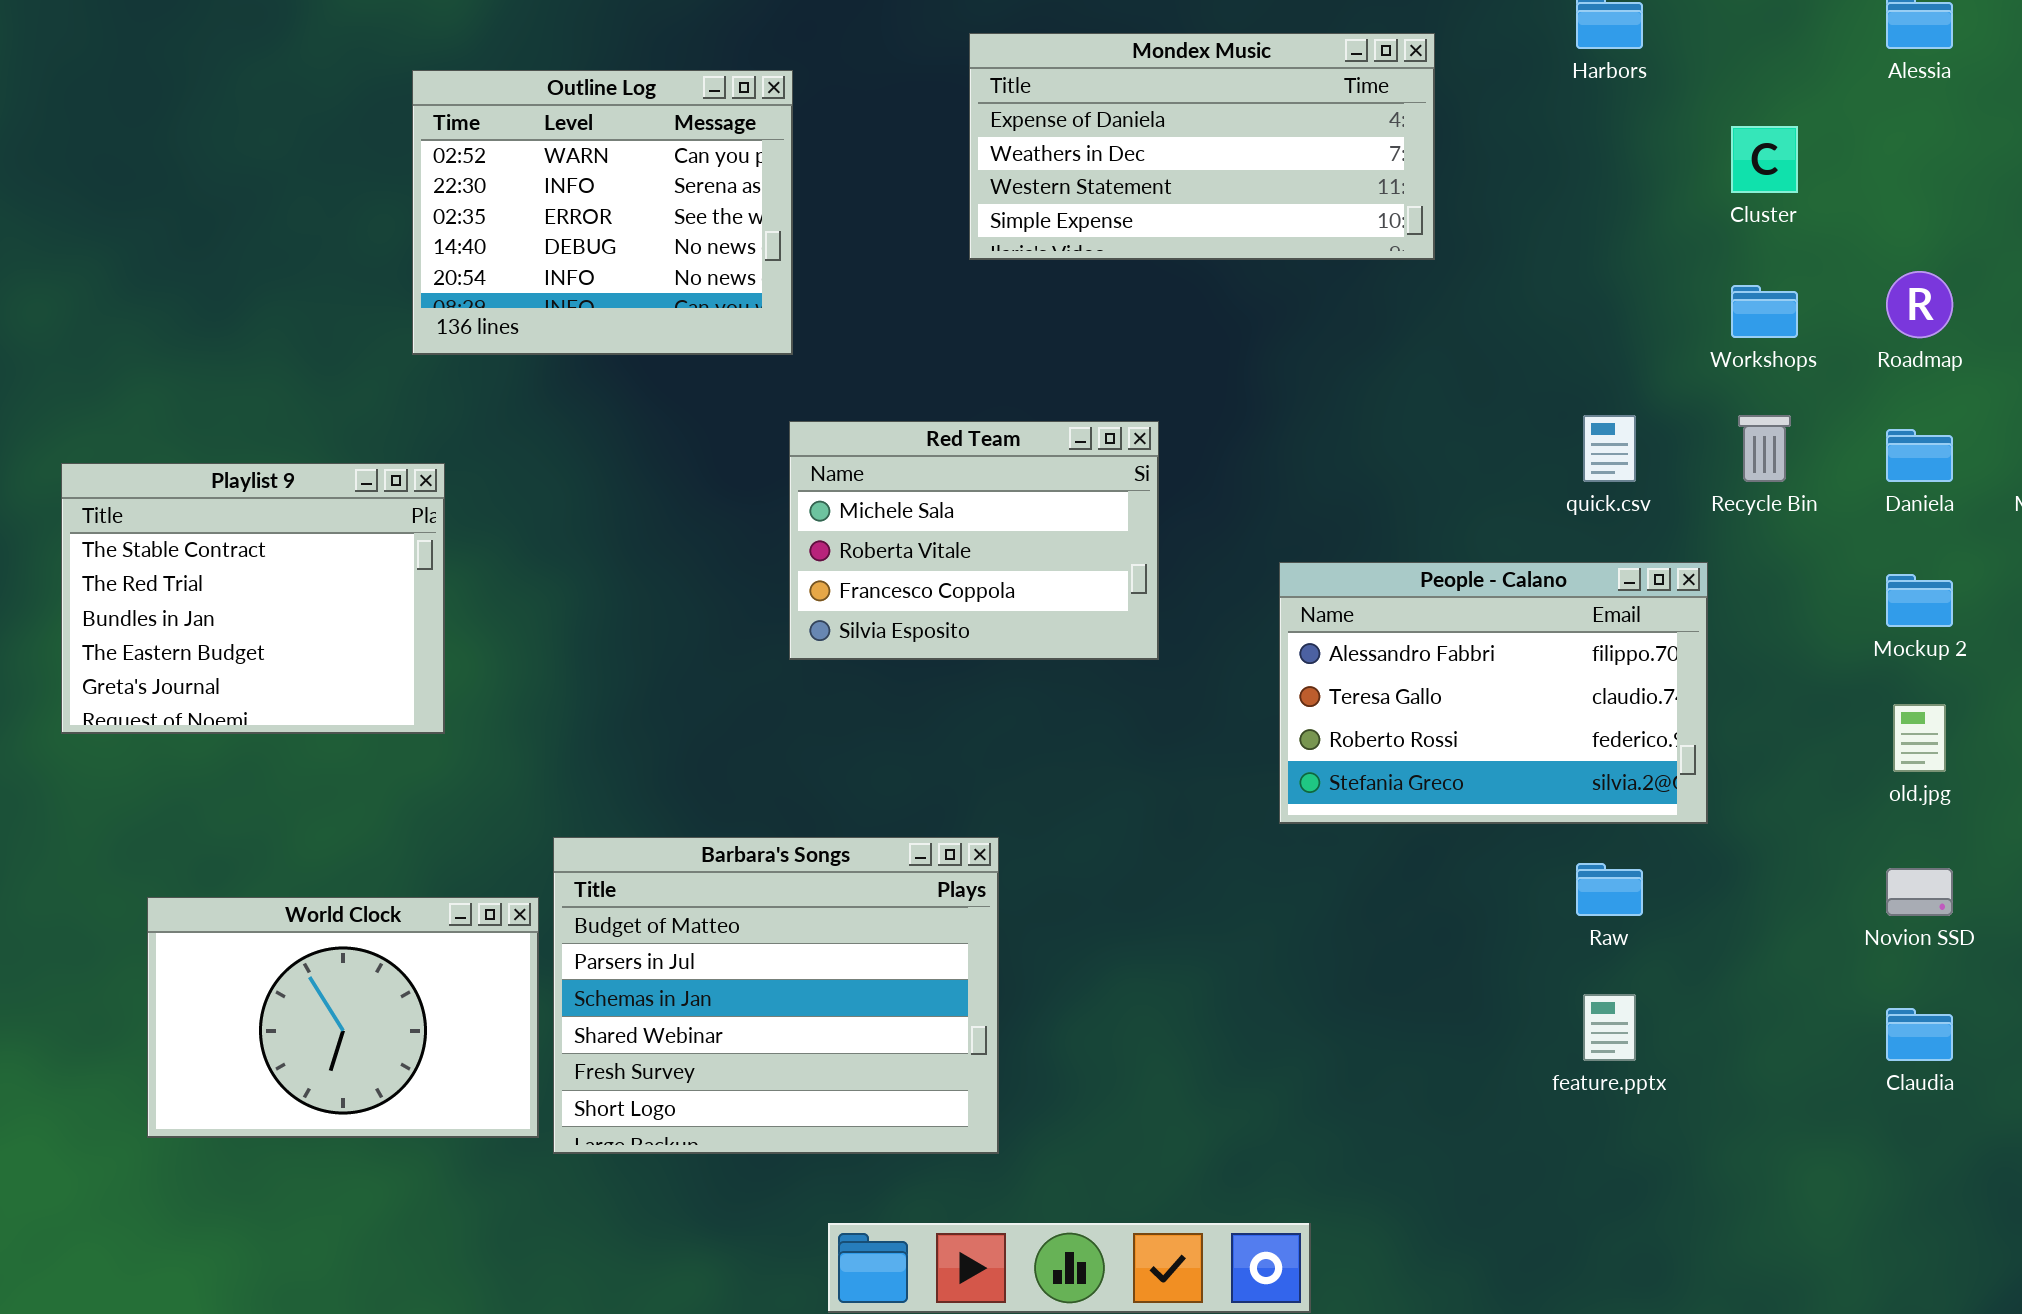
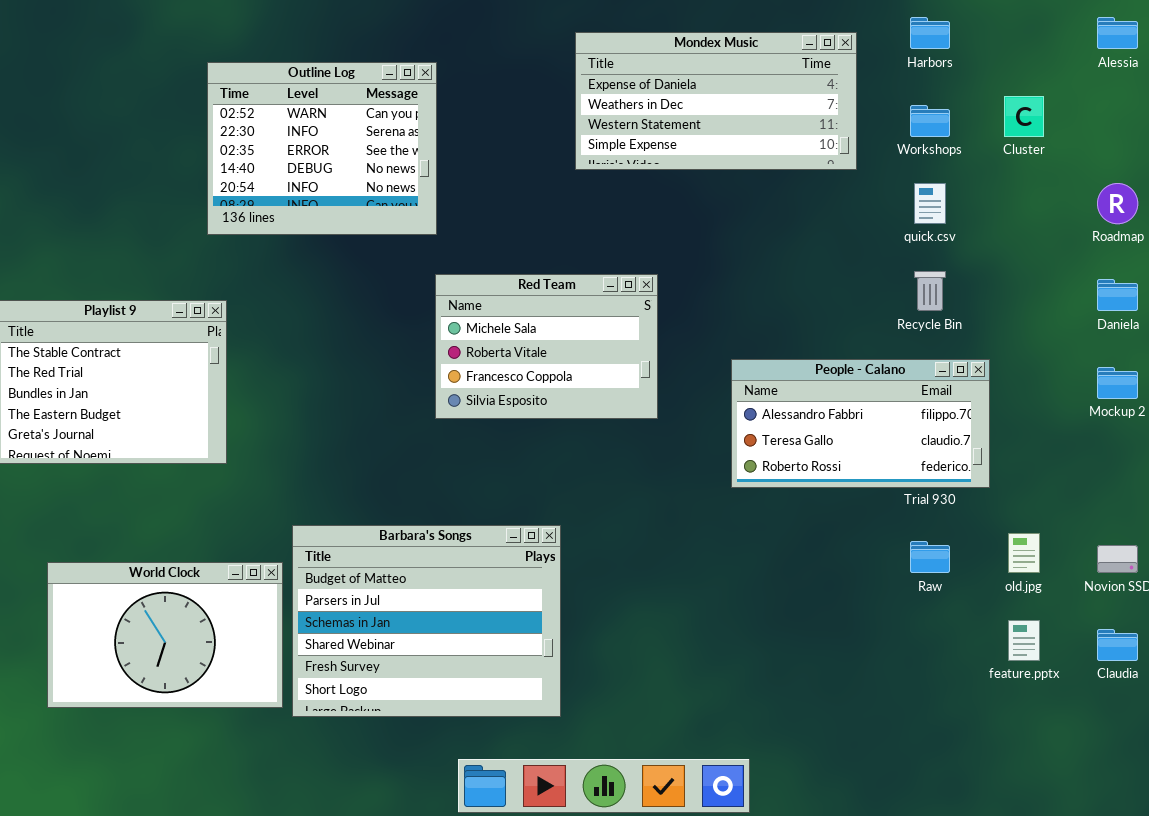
Mondex Music: [969,33,1435,260] -> [575,32,857,170], moved
Workshops: [1731,285,1798,338] -> [910,105,950,137], moved
quick.csv: [1583,415,1636,482] -> [914,183,946,224], moved
Recycle Bin: [1738,415,1791,482] -> [914,271,946,311], moved
People - Calano: [1279,562,1708,824] -> [731,359,990,488], resized
old.jpg: [1893,704,1946,772] -> [1008,533,1040,573], moved
feature.pptx: [1583,994,1636,1061] -> [1008,620,1040,661], moved

